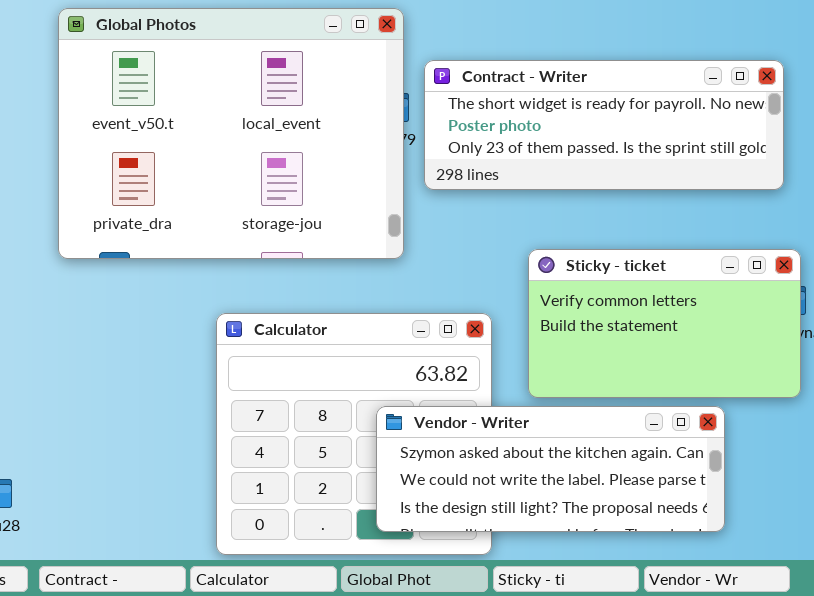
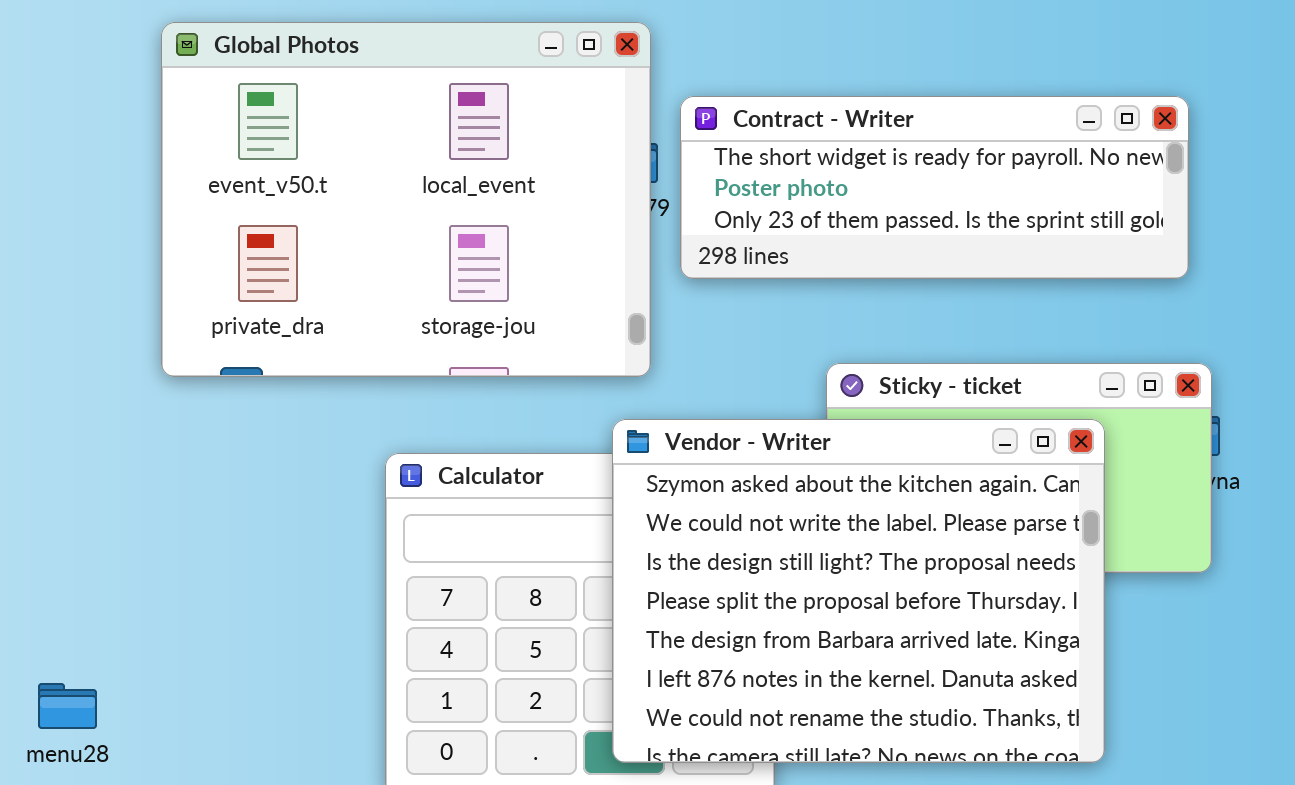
Vendor - Writer: [376,406,725,532] -> [612,419,1105,763], resized

